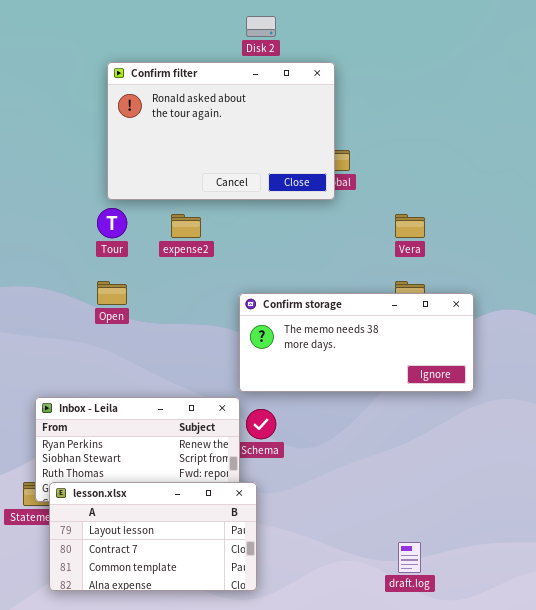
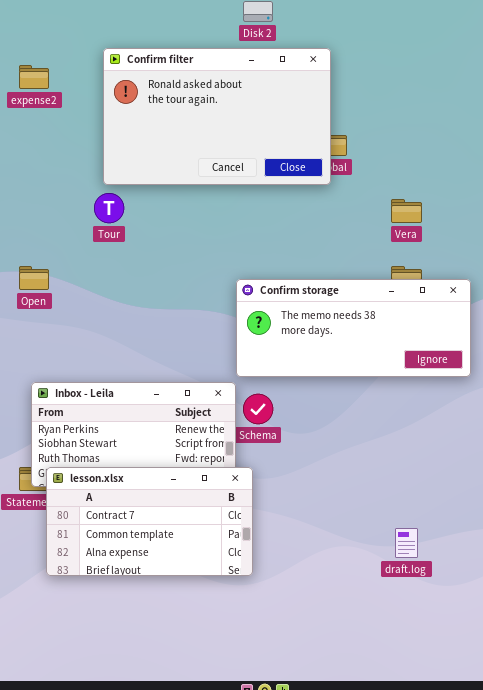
expense2: [171,214,201,238] -> [19,65,49,89], moved
Open: [97,281,127,305] -> [19,266,49,290], moved
lesson.xlsx: [49,482,257,591] -> [46,467,253,576], scrolled down 1 row

